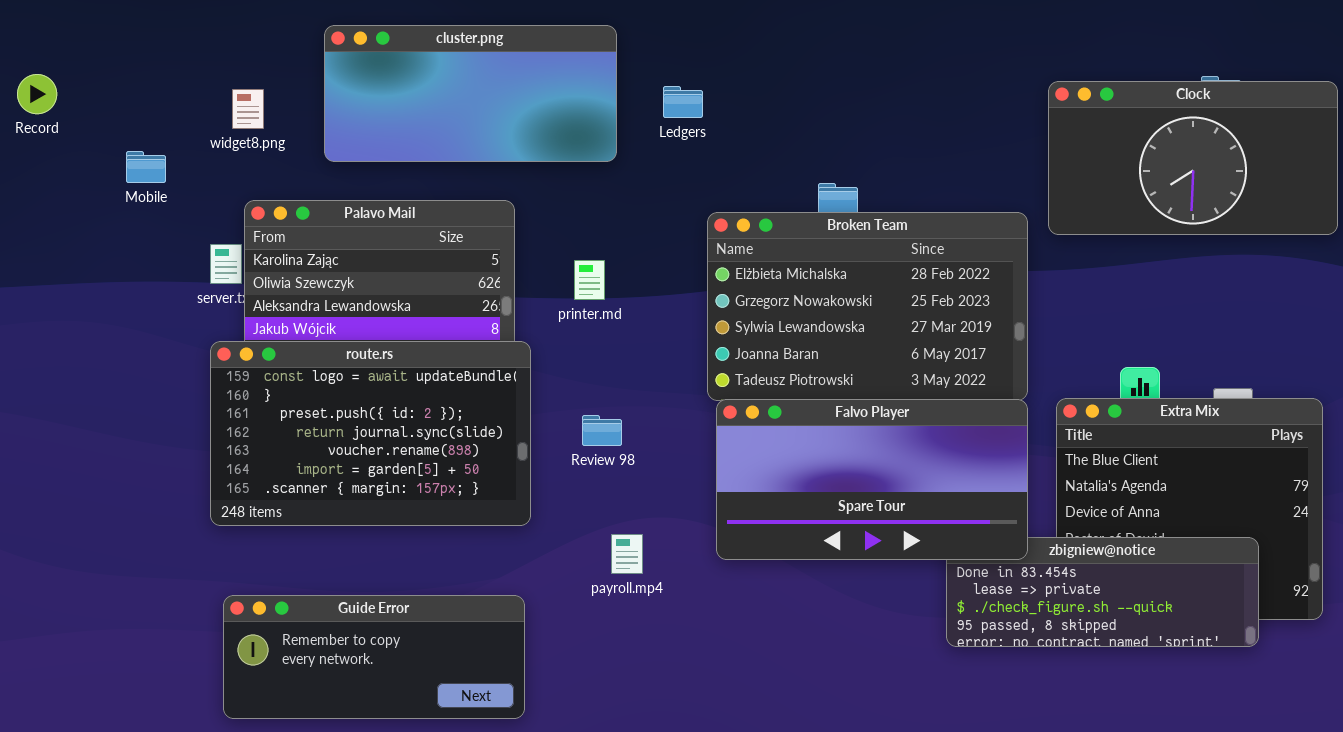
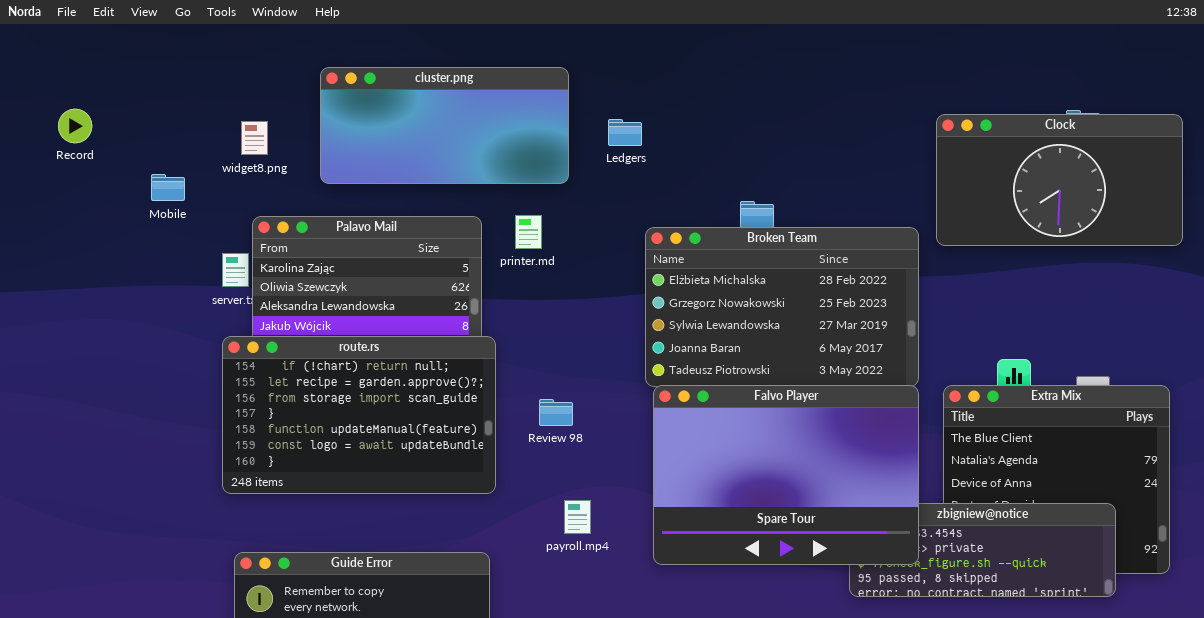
printer.md: [574,260,605,300] -> [515,215,542,249], moved
route.rs: [210,341,531,526] -> [222,336,496,494], scrolled up 5 rows
Falvo Player: [716,399,1028,560] -> [653,385,919,565], resized

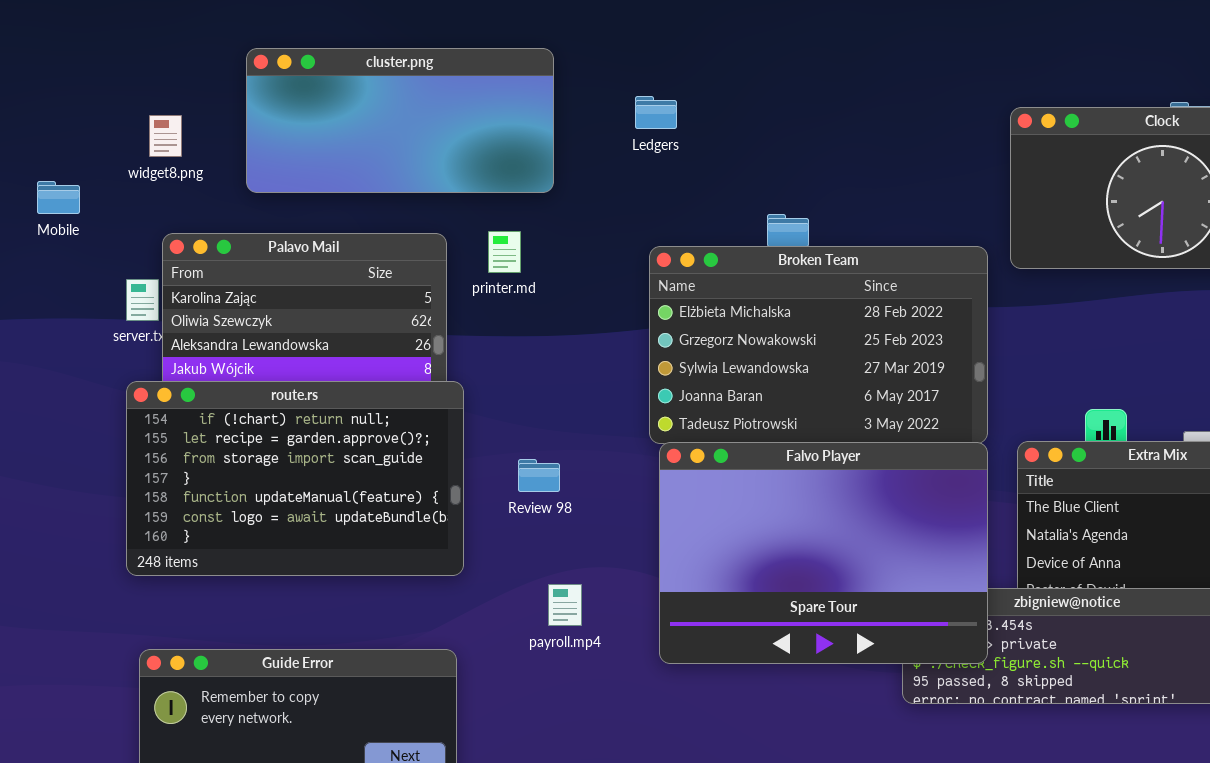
Ledgers: [608,119,642,146] -> [635,96,677,129], moved

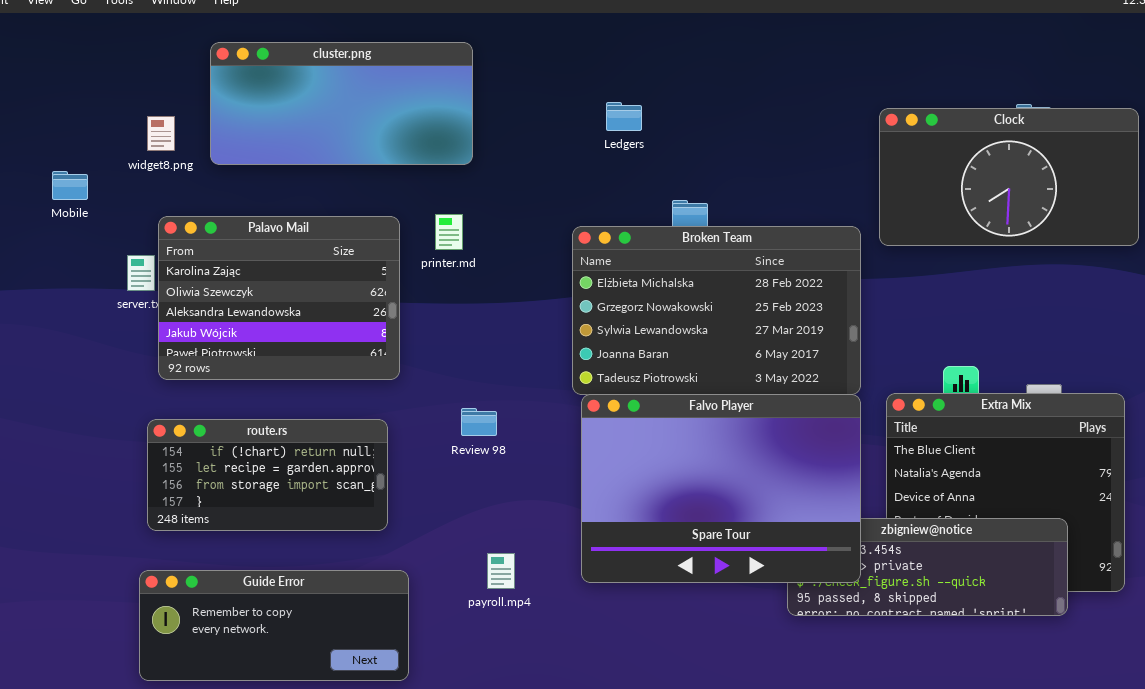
cluster.png: [246,48,554,193] -> [210,42,473,165], moved
Ledgers: [635,96,677,129] -> [606,102,642,131], moved
route.rs: [126,381,464,576] -> [147,419,388,531], moved, resized
payroll.mp4: [548,584,582,626] -> [487,553,515,589], moved

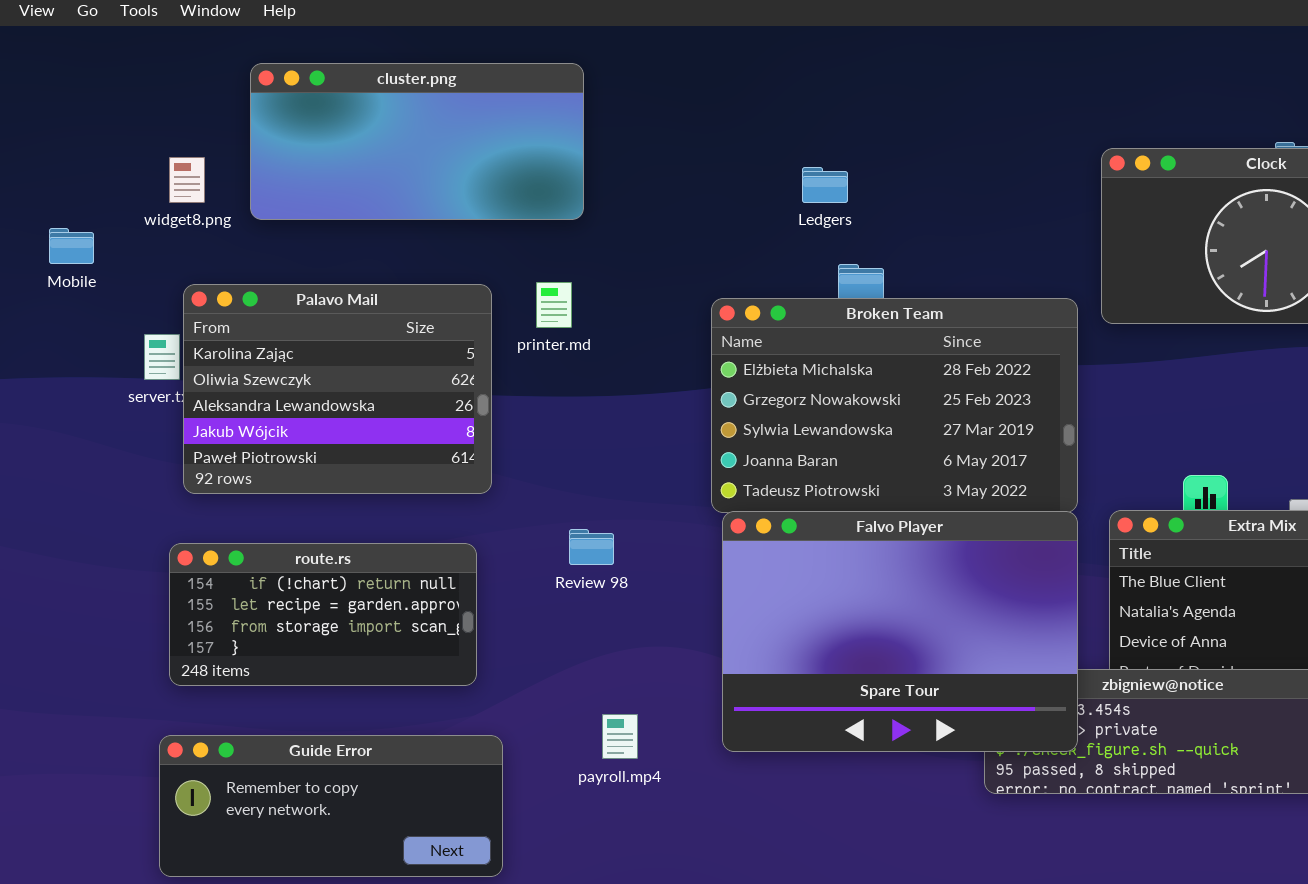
Ledgers: [606,102,642,131] -> [802,167,848,203], moved

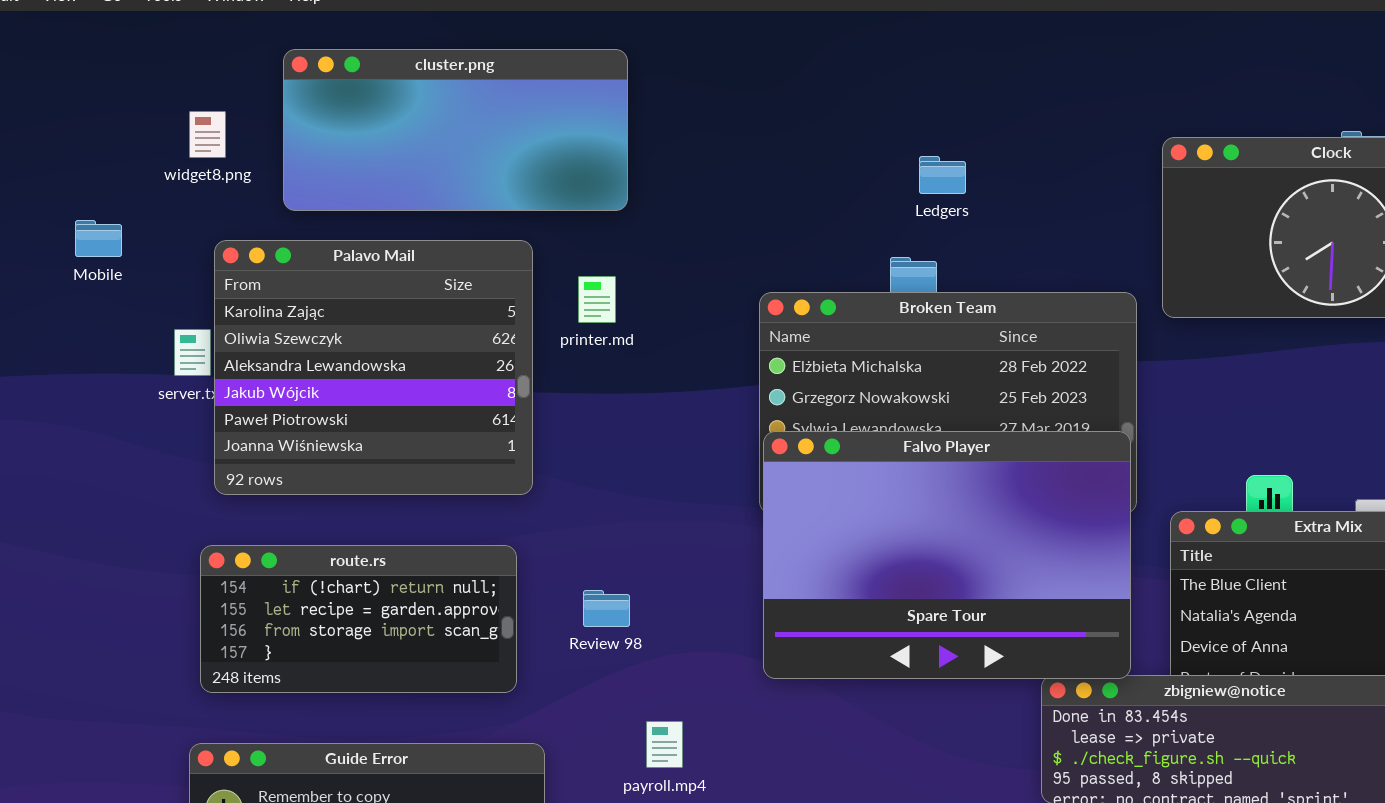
widget8.png: [169,157,205,203] -> [189,111,226,158], moved
Ledgers: [802,167,848,203] -> [919,156,966,194], moved
Palavo Mail: [183,284,492,494] -> [214,240,533,495], resized
Falvo Player: [722,511,1078,752] -> [763,431,1131,679], moved
Review 98: [569,529,614,565] -> [583,590,630,627], moved

